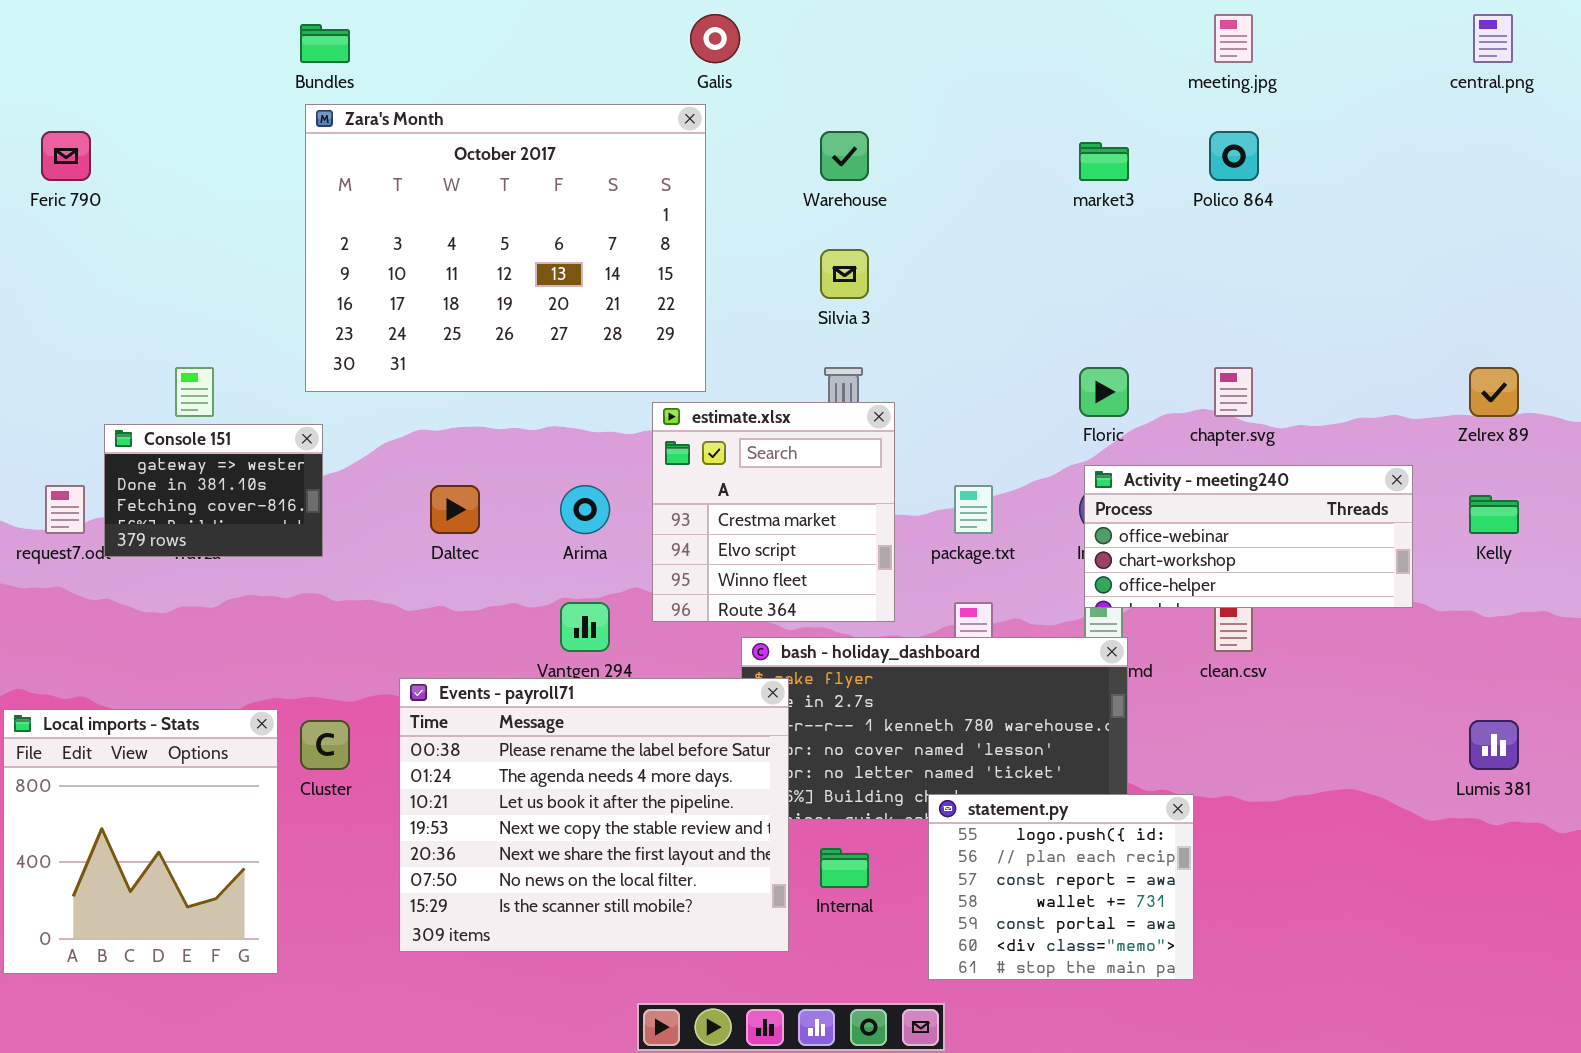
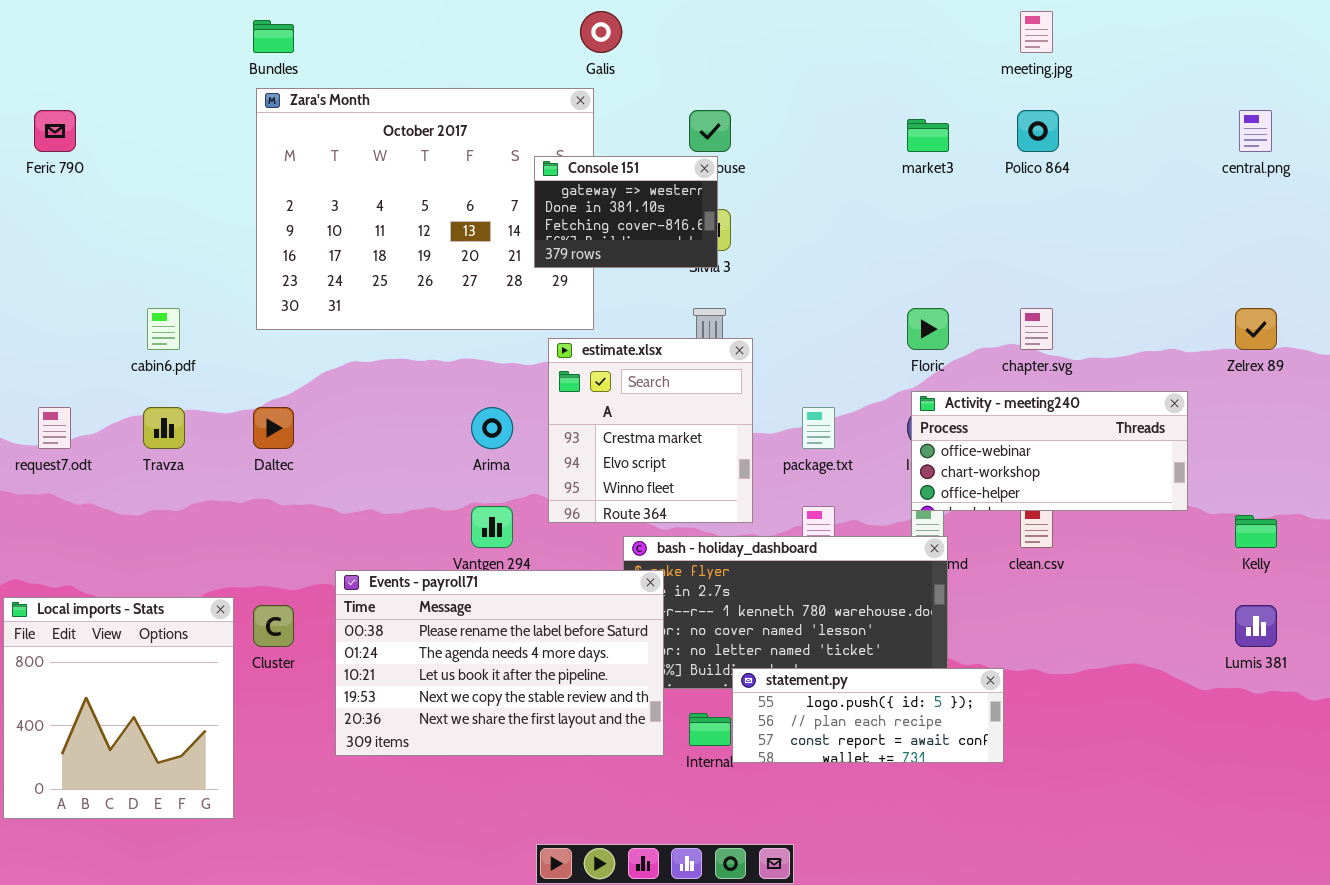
central.png: [1473,14,1513,63] -> [1239,110,1272,152], moved
Console 151: [104,424,323,557] -> [534,156,718,268], moved
Daltec: [430,485,480,534] -> [253,407,294,449], moved
Kelly: [1469,495,1519,534] -> [1235,515,1277,548], moved
Events - payroll71: [399,678,789,952] -> [335,570,664,756], resized
statement.py: [928,794,1194,980] -> [732,668,1004,763], resized

